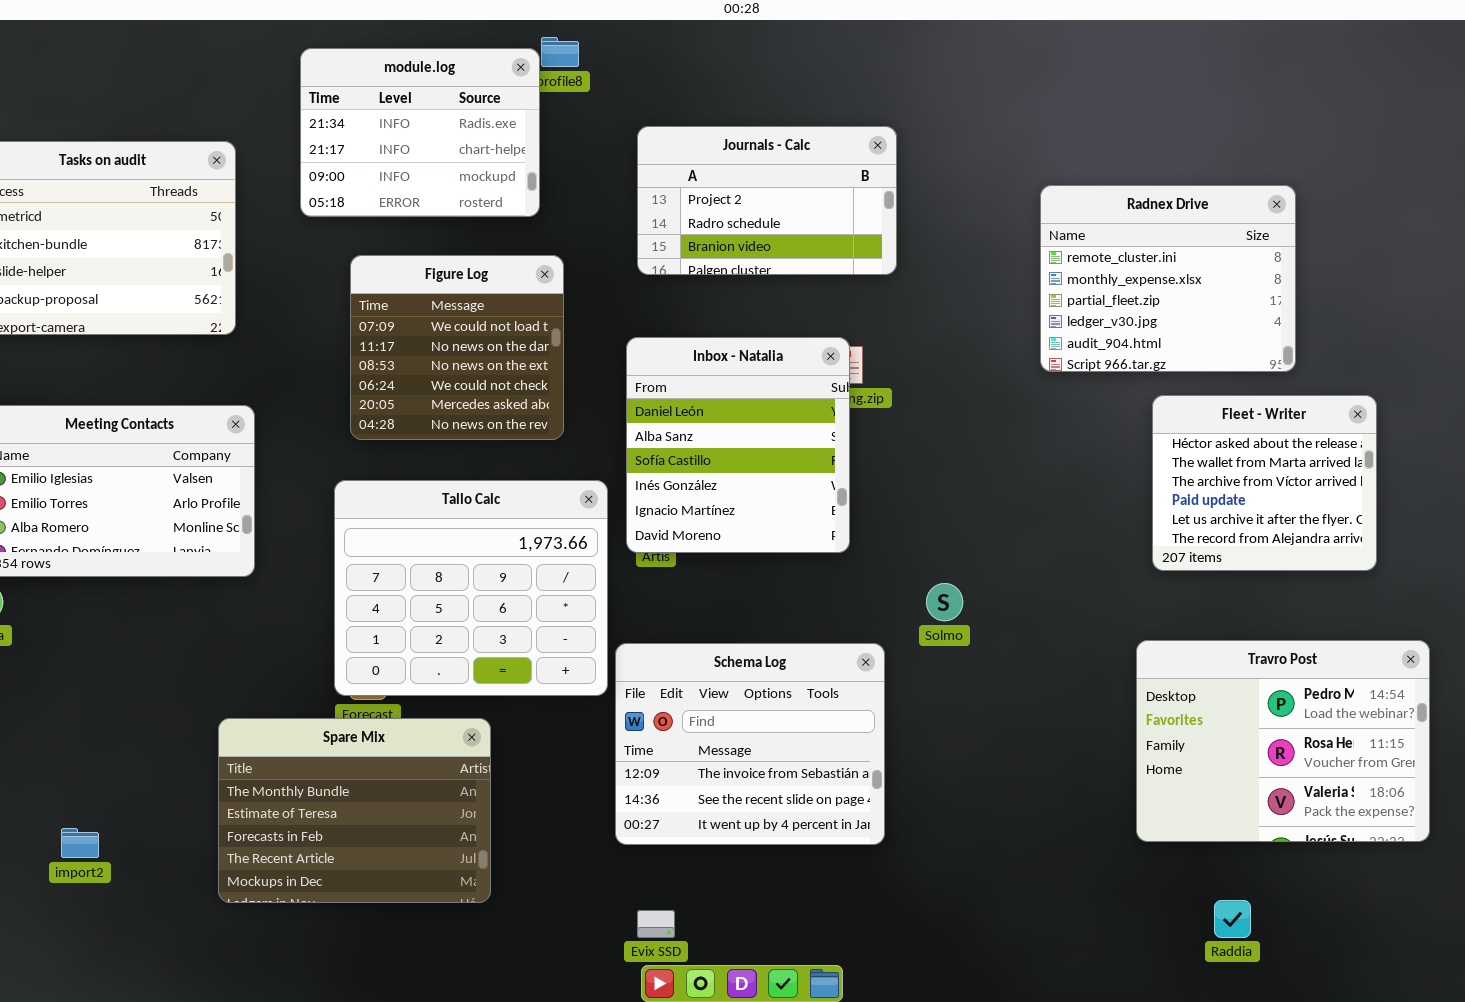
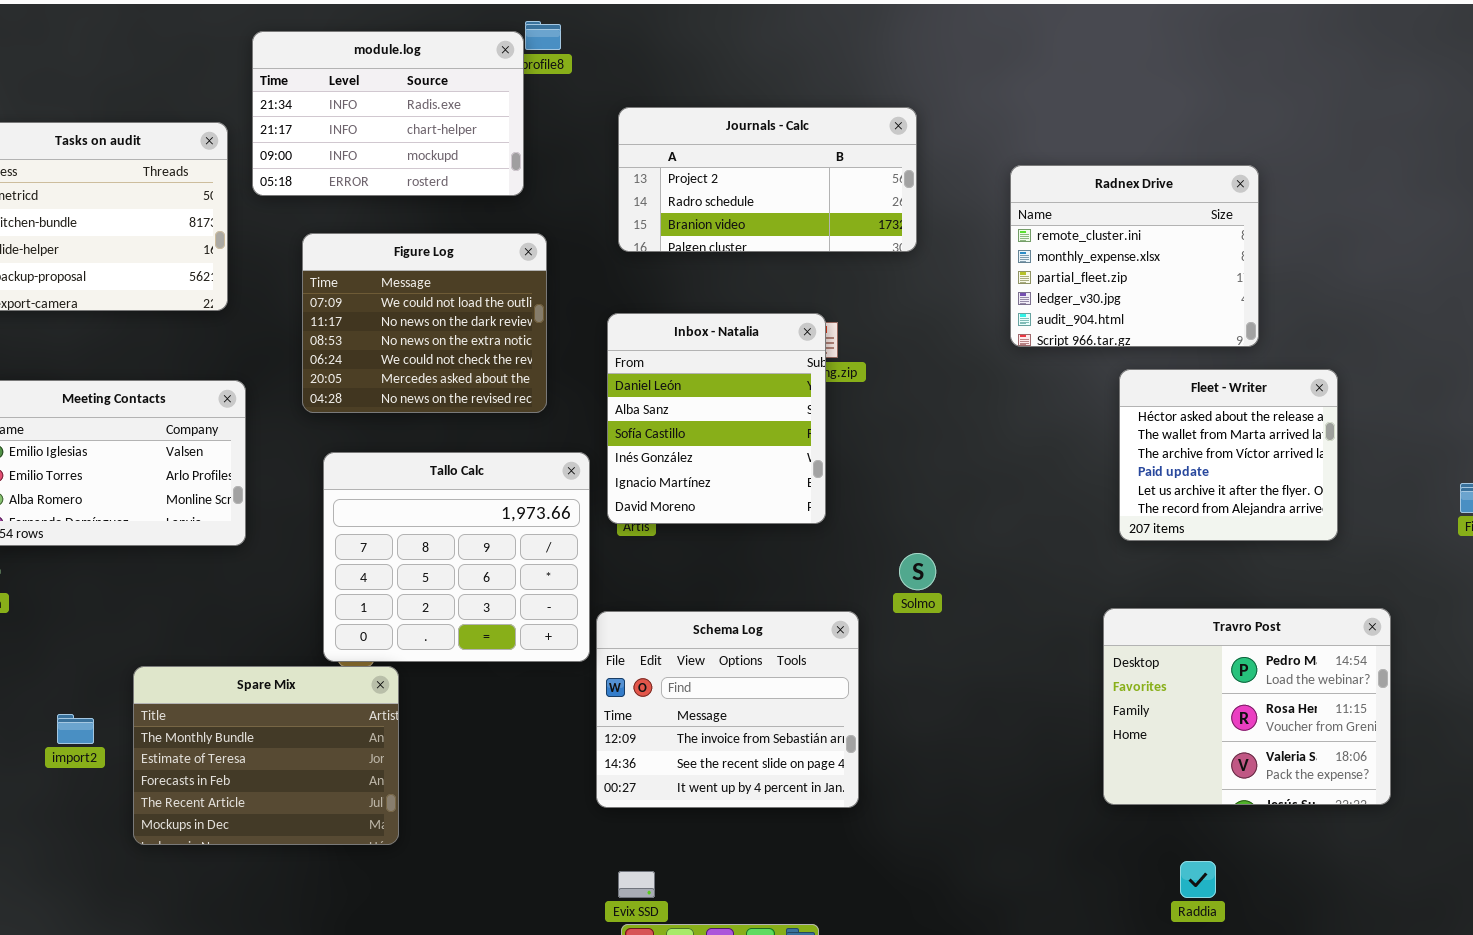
module.log: [300,48,540,217] -> [252,31,524,196], resized
Journals - Calc: [637,126,897,275] -> [618,107,917,252], resized
Figure Log: [350,255,564,440] -> [302,233,547,413], resized
Spare Mix: [218,718,491,903] -> [133,666,399,845], moved
import2: [61,828,99,858] -> [57,714,94,744], moved

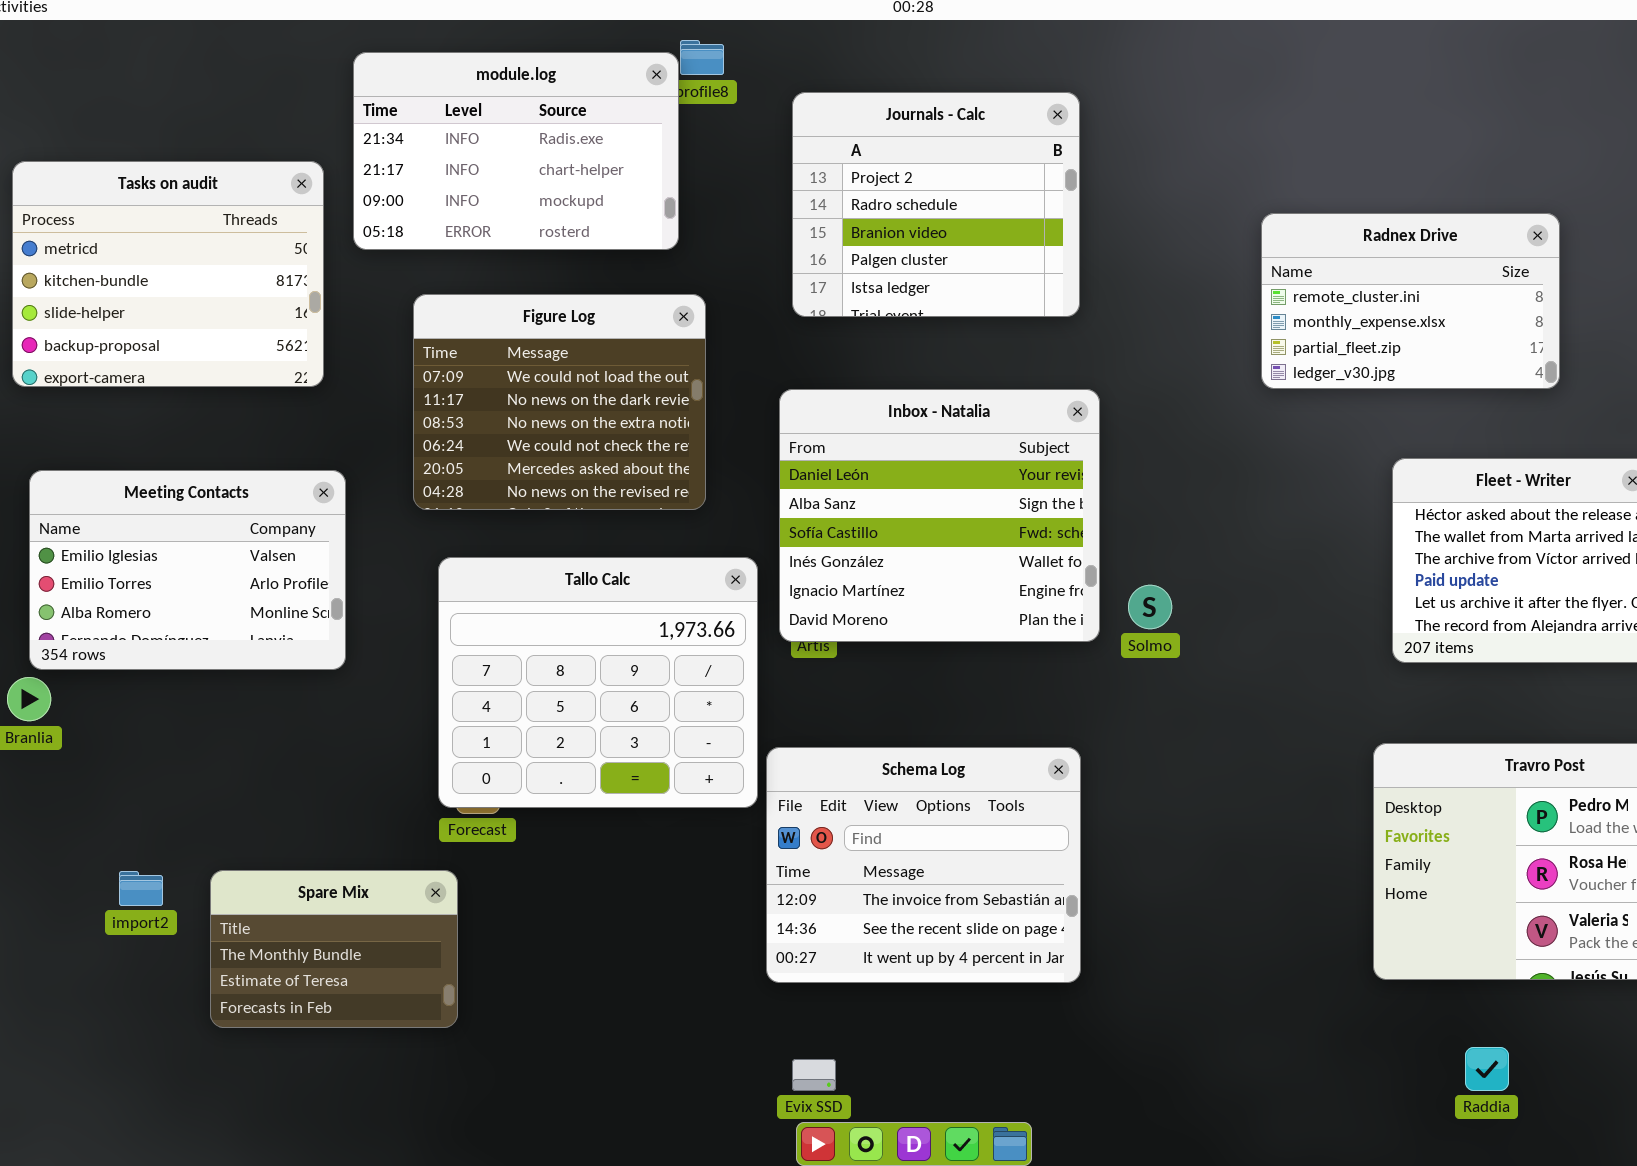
Journals - Calc: [618,107,917,252] -> [792,92,1080,317], resized
Radnex Drive: [1010,165,1259,347] -> [1261,213,1560,389], resized
Inbox - Natalia: [607,313,826,524] -> [779,389,1100,642], resized
Solmo: [899,553,936,590] -> [1128,585,1172,629], moved
Spare Mix: [133,666,399,845] -> [210,870,458,1028], resized

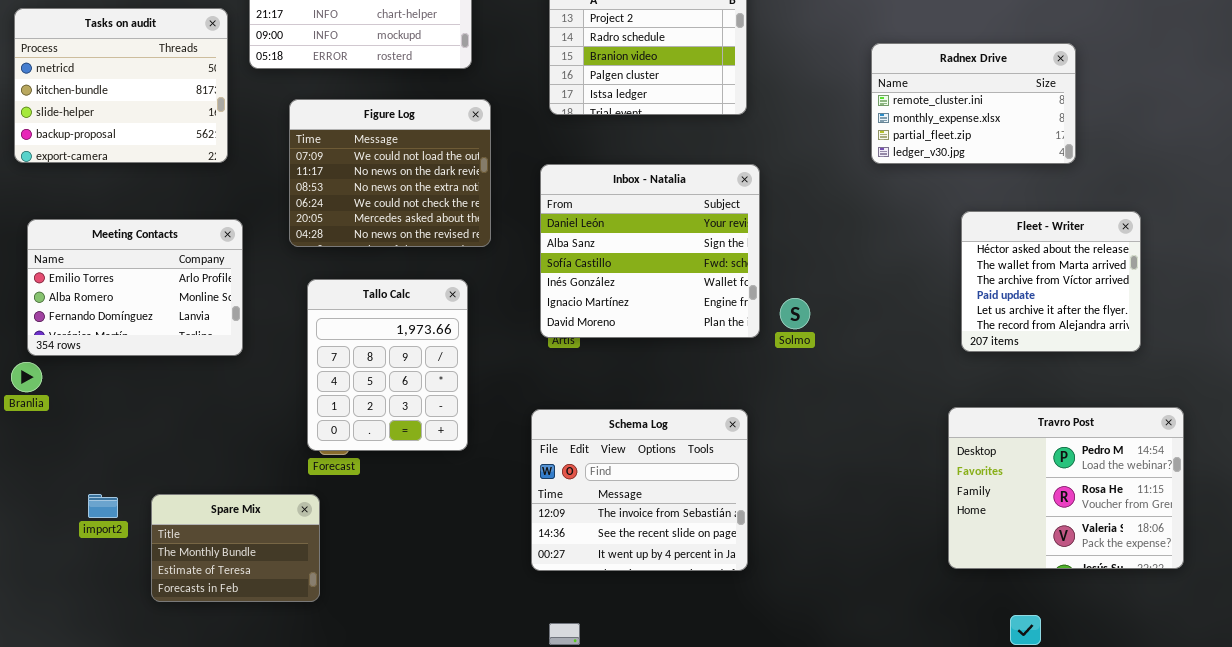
Meeting Contacts: [29,470,346,670] -> [27,219,243,356], scrolled down 1 row
Tallo Calc: [438,557,758,808] -> [307,279,468,451], resized

